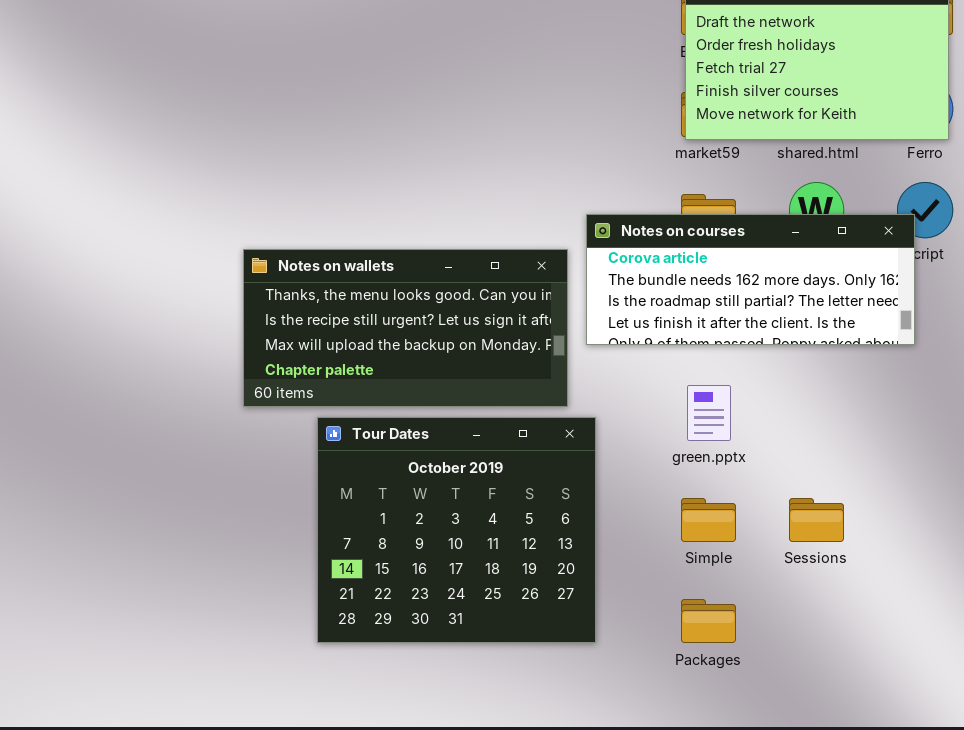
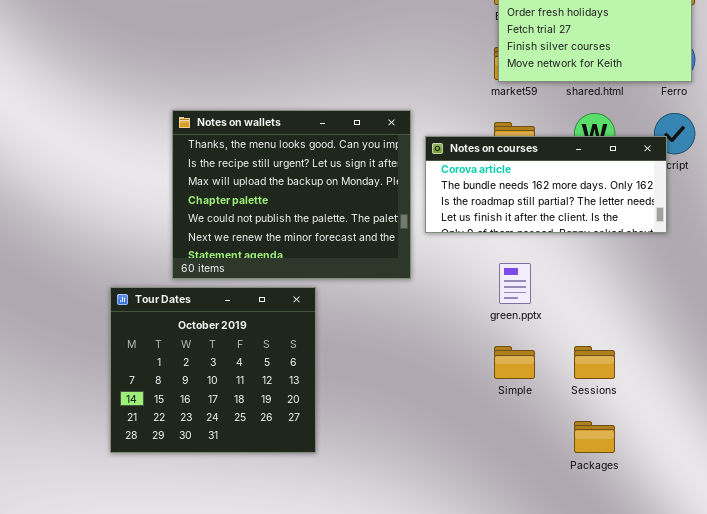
Notes on wallets: [243,249,568,407] -> [172,110,411,279], resized
Tour Dates: [317,417,596,643] -> [110,287,316,453], moved
Packages: [681,599,736,643] -> [574,421,615,453], moved

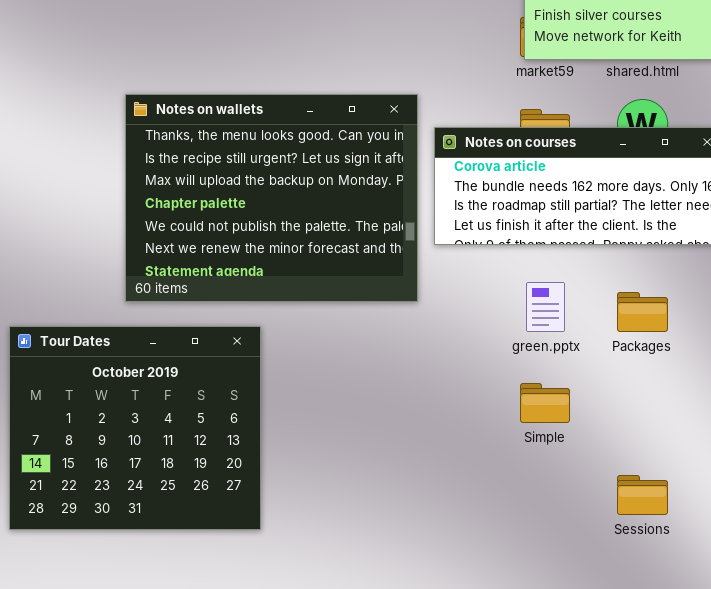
Tour Dates: [110,287,316,453] -> [9,326,261,530], moved
Sessions: [574,346,615,379] -> [617,475,668,515], moved
Packages: [574,421,615,453] -> [617,292,668,332], moved

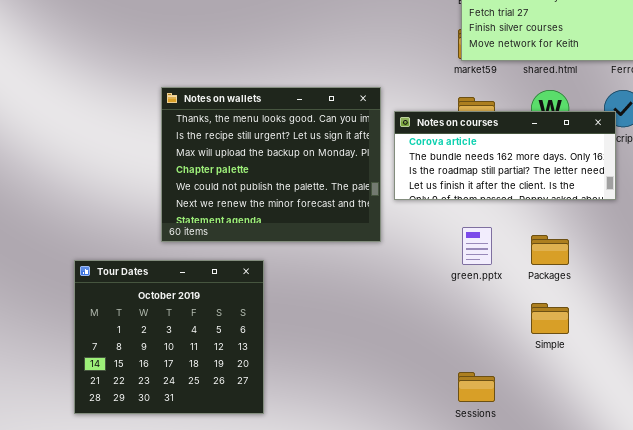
Simple: [520,383,570,423] -> [531,303,569,334], moved
Sessions: [617,475,668,515] -> [458,372,495,402], moved

